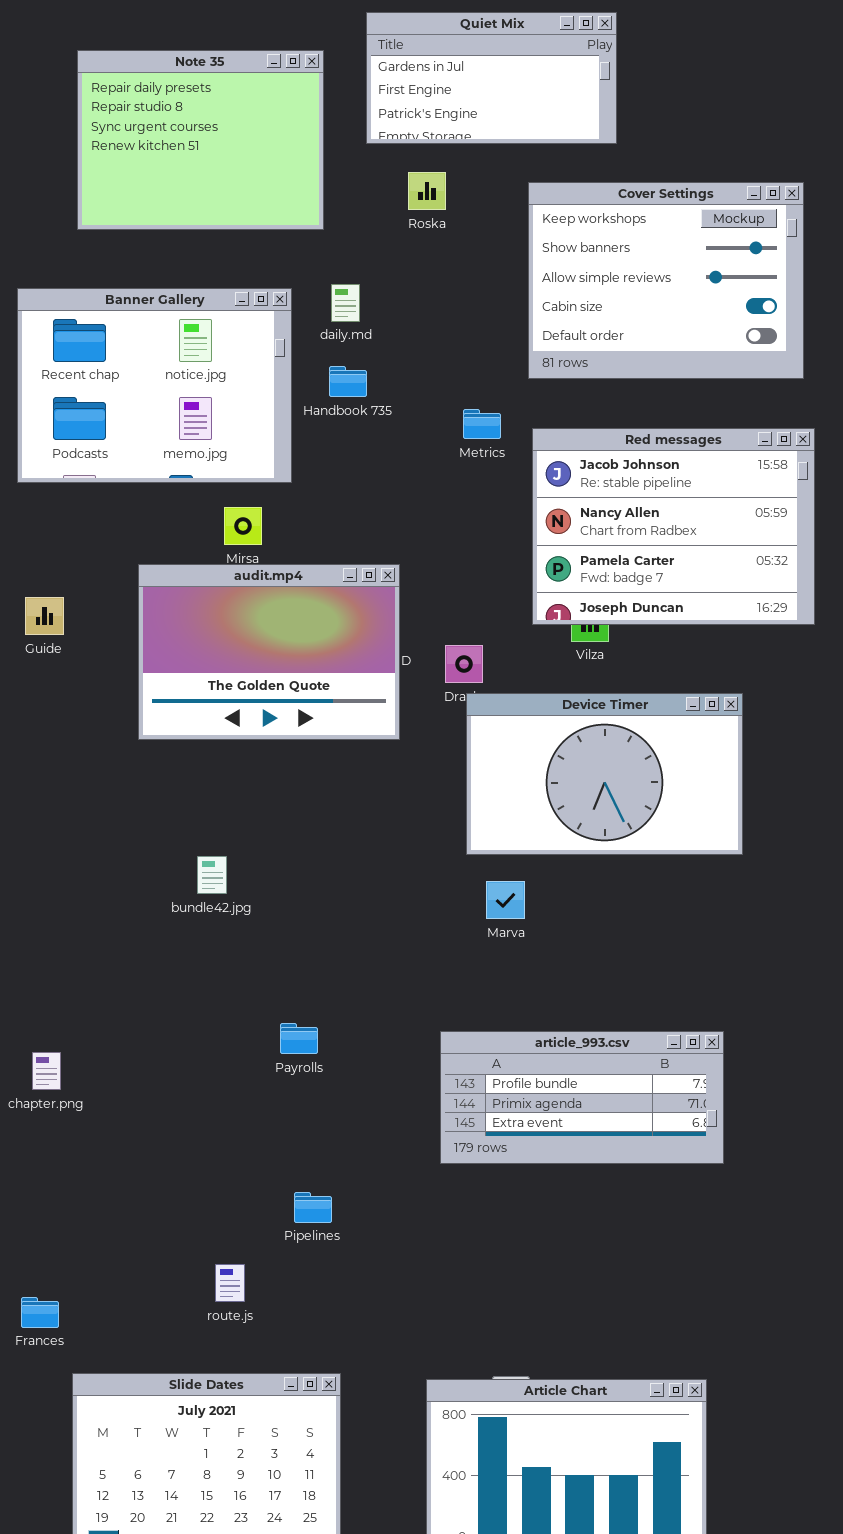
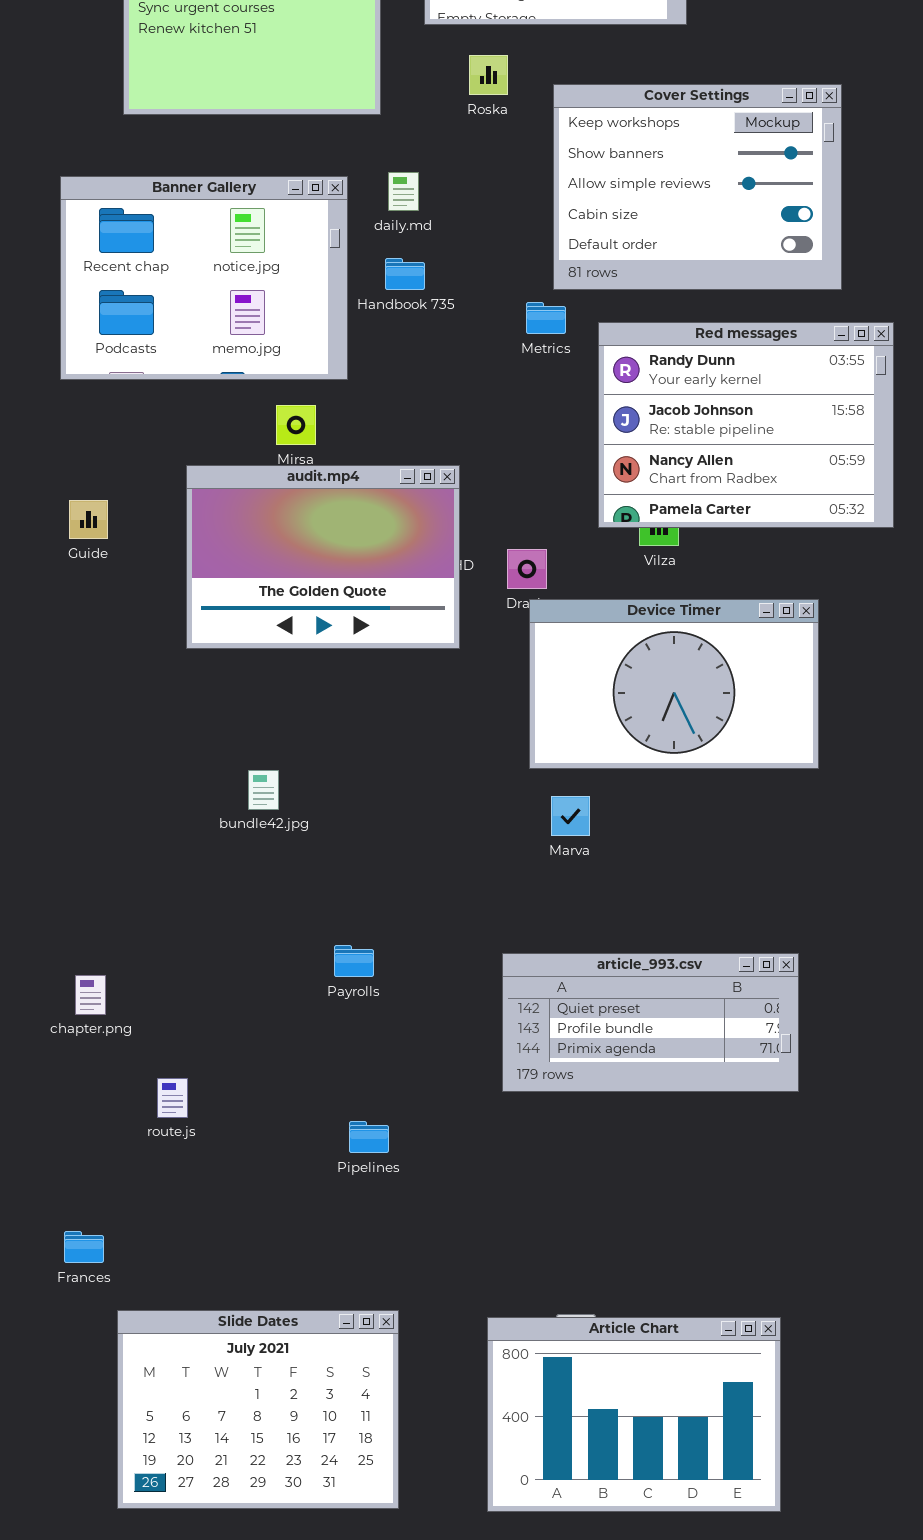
Cover Settings: [528,182,804,379] -> [553,84,842,290], moved
Red messages: [532,428,815,625] -> [598,322,894,528], scrolled up 1 row
article_993.csv: [440,1031,724,1164] -> [502,953,799,1092], scrolled up 1 row
route.js: [215,1264,245,1302] -> [157,1078,188,1118], moved

